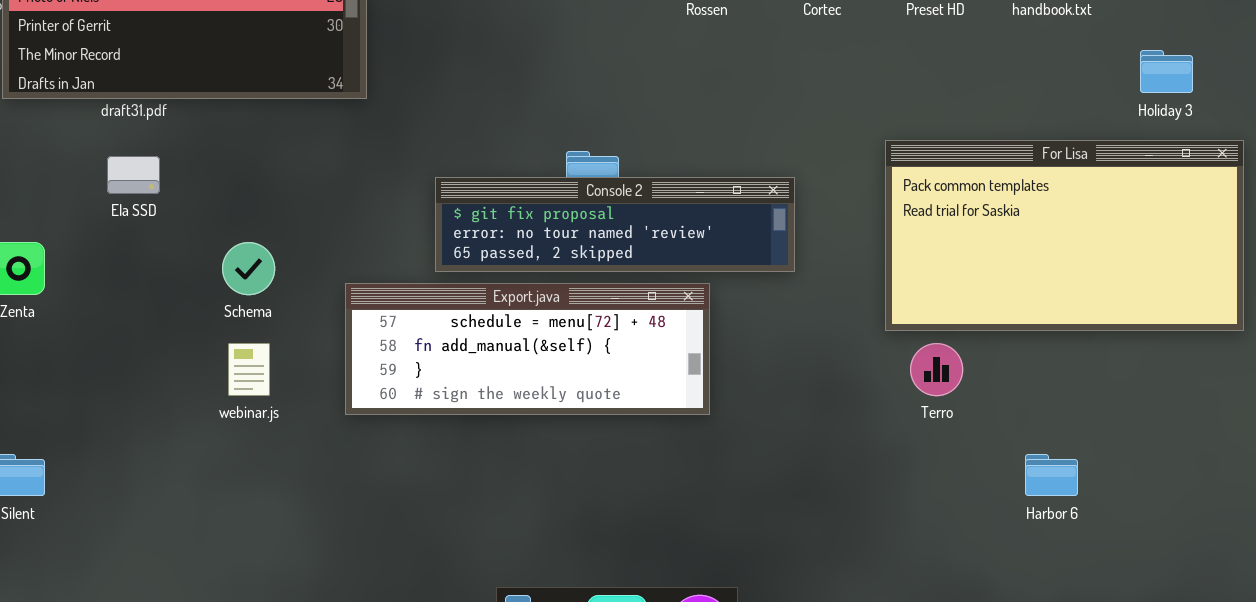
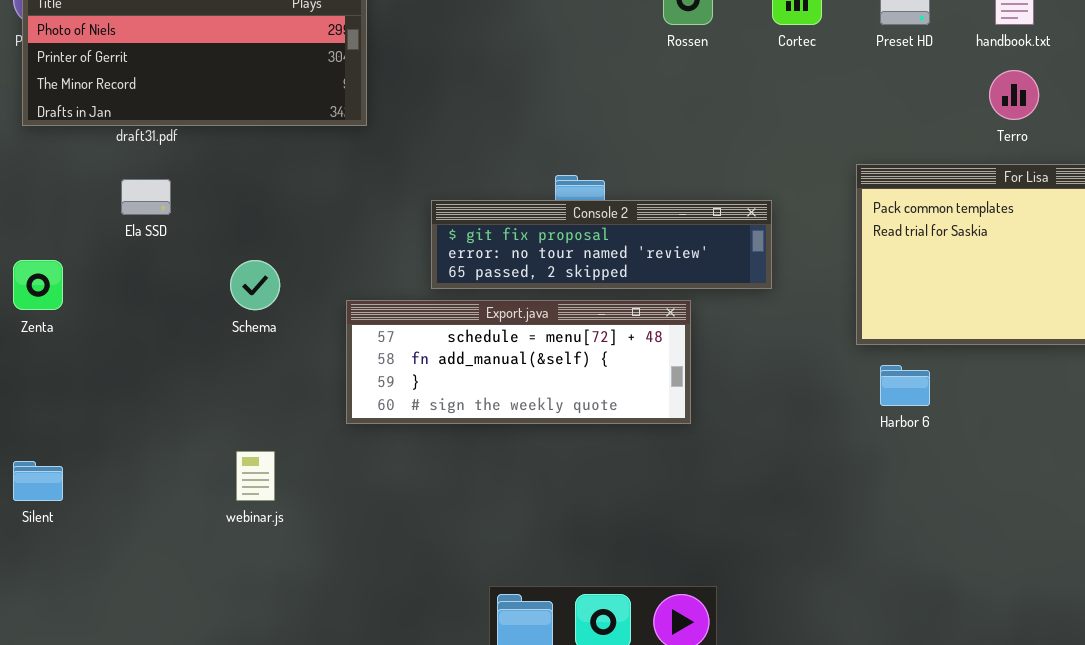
webinar.js: [228,343,270,396] -> [236,451,275,501], moved
Terro: [910,343,963,396] -> [989,70,1039,120], moved
Harbor 6: [1025,454,1078,496] -> [880,365,930,406], moved

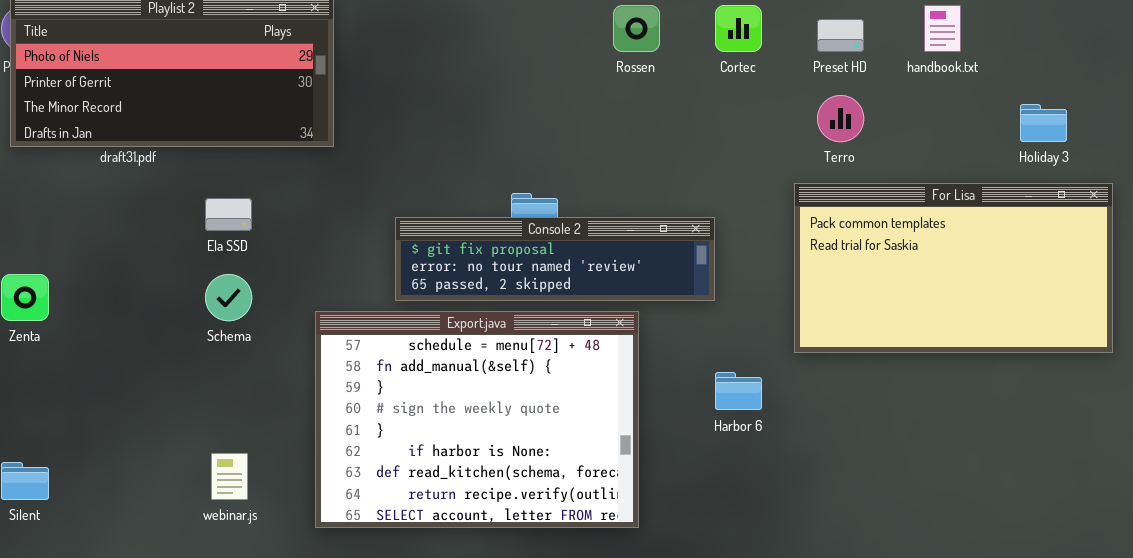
Terro: [989,70,1039,120] -> [817,95,864,142], moved
Ela SSD: [121,179,171,215] -> [205,198,252,231], moved
Export.java: [346,300,691,424] -> [315,311,639,528], resized
Harbor 6: [880,365,930,406] -> [715,372,762,410], moved

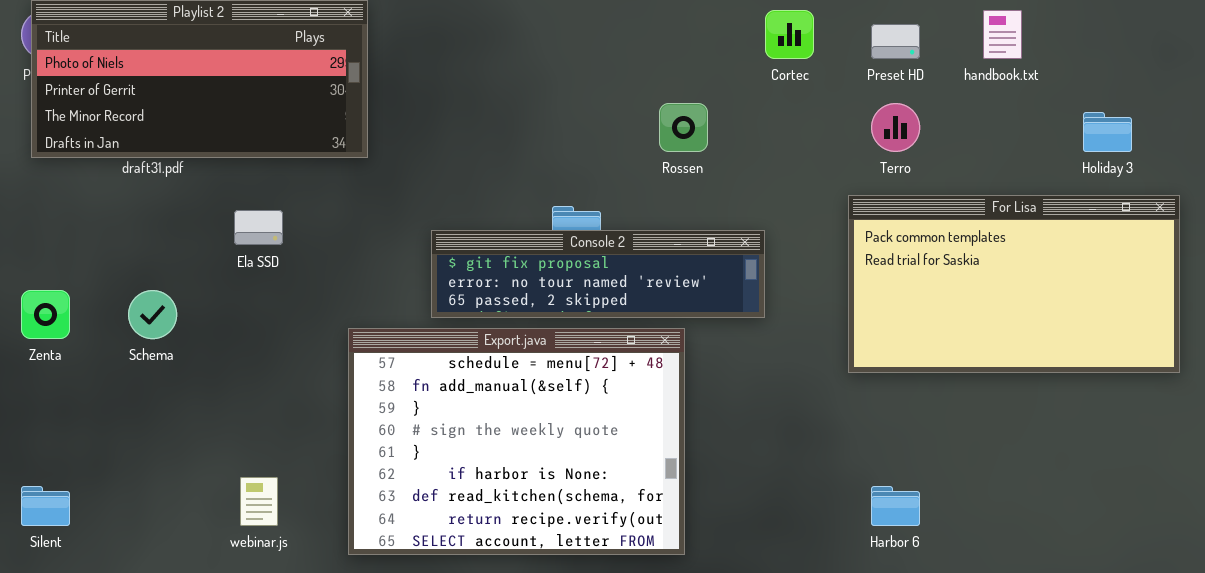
Rossen: [613,5,660,52] -> [659,103,708,152], moved
Schema: [205,274,252,321] -> [128,290,177,339], moved
Harbor 6: [715,372,762,410] -> [871,486,920,526], moved

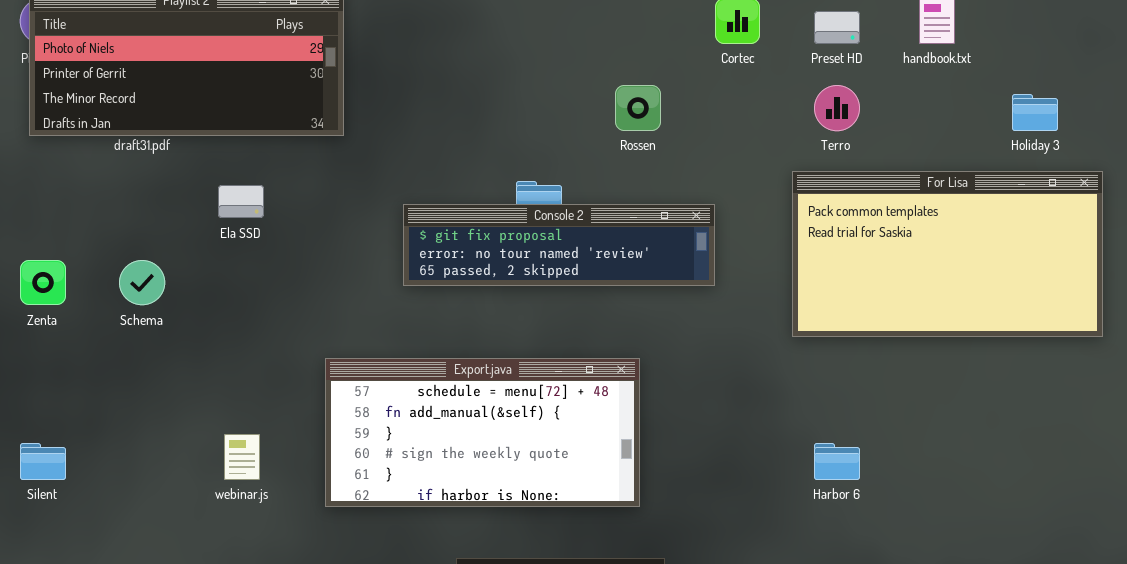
Export.java: [348,328,685,555] -> [325,358,640,507], resized

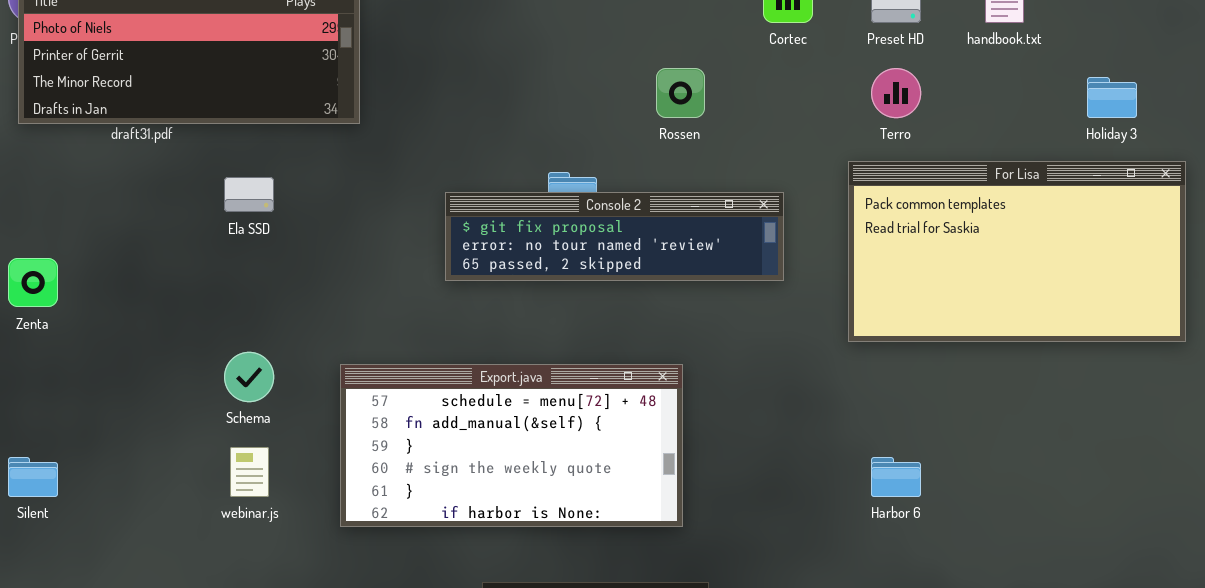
Console 2: [403,204,715,286] -> [445,192,784,281], moved
Schema: [119,260,165,305] -> [224,352,274,402], moved

